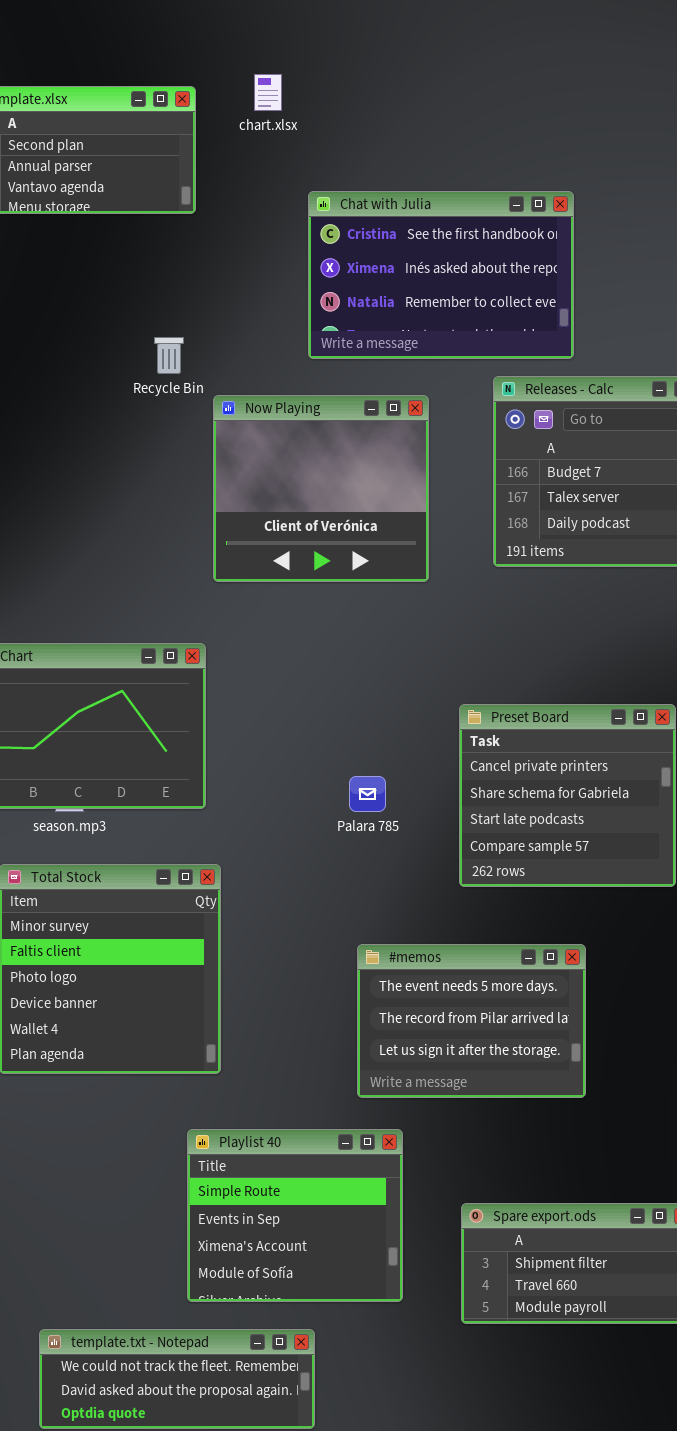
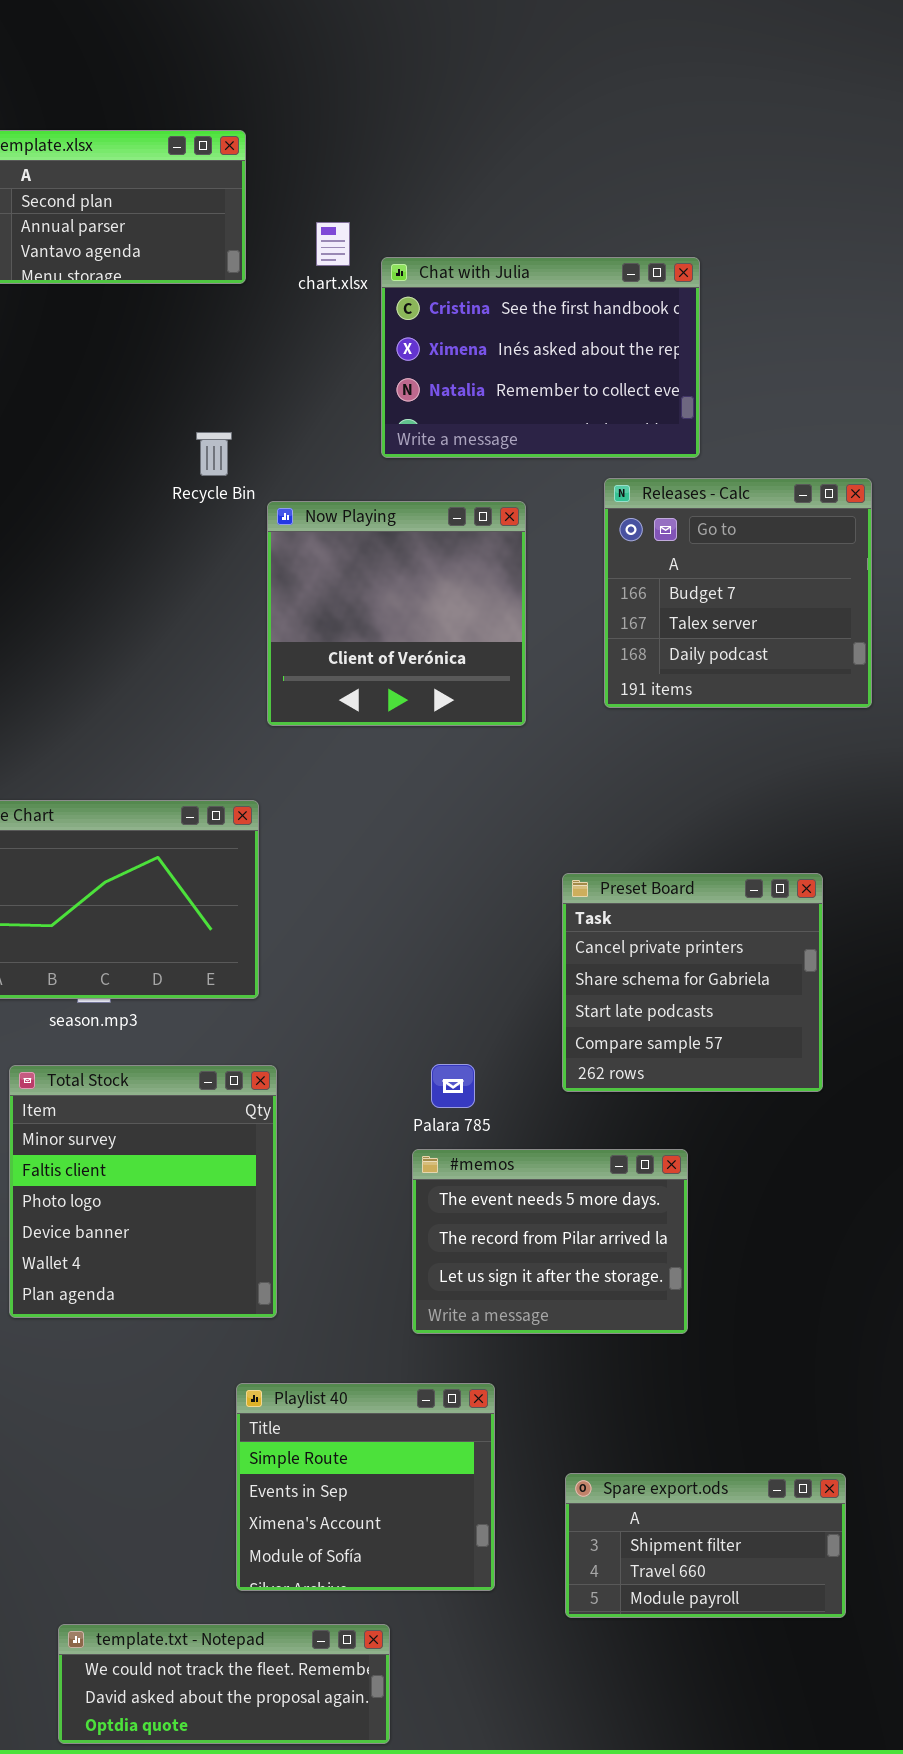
chart.xlsx: [254,74,282,111] -> [316,222,350,266], moved
Palara 785: [349,776,386,812] -> [431,1064,475,1108], moved
#memos: [357,944,586,1098] -> [412,1149,688,1334], moved

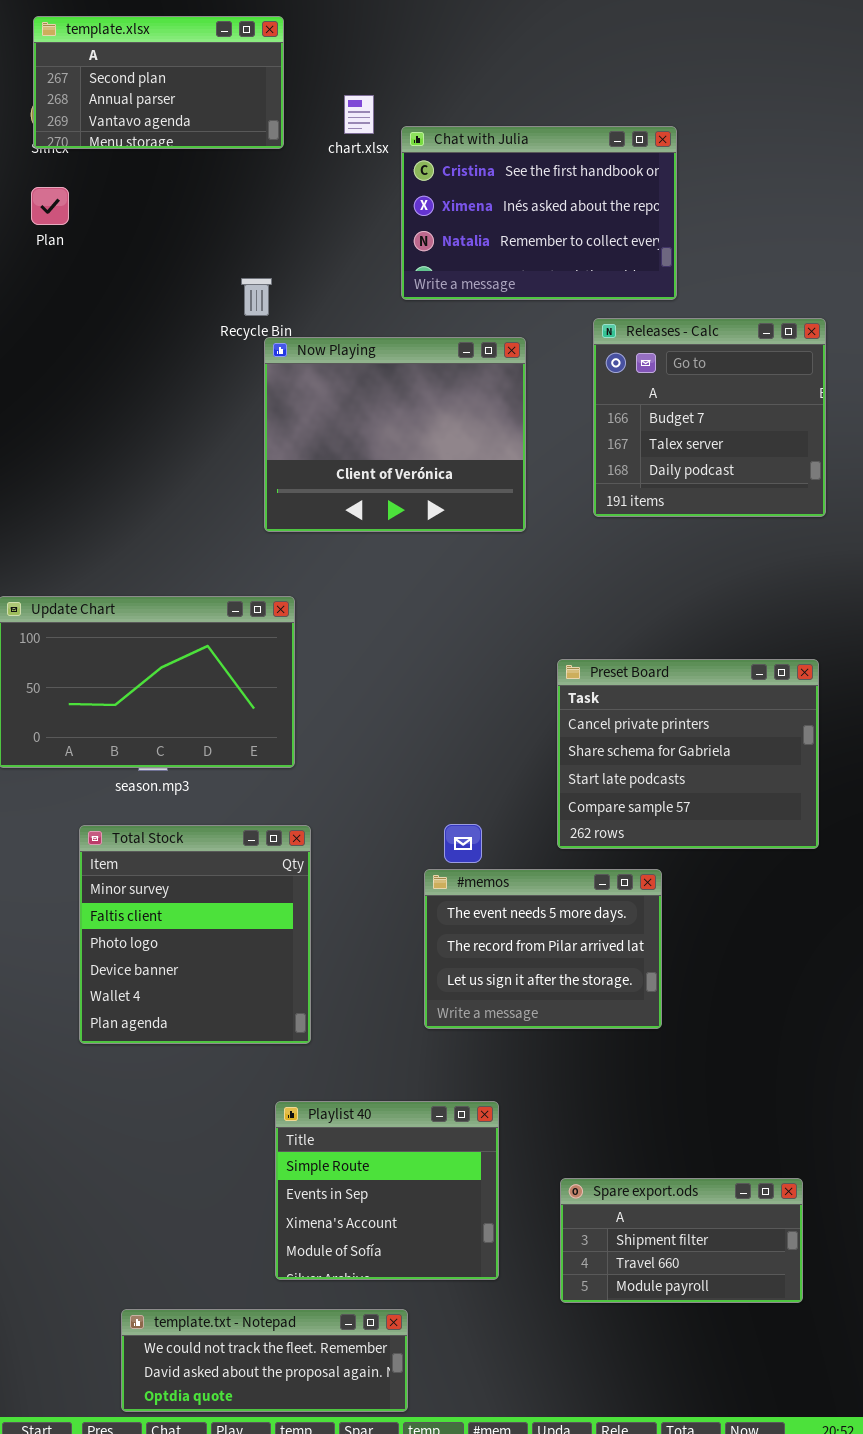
Now Playing: [267,501,526,726] -> [264,337,526,532], resized
Preset Board: [562,873,823,1092] -> [557,659,819,849], resized
#memos: [412,1149,688,1334] -> [424,869,662,1029], moved

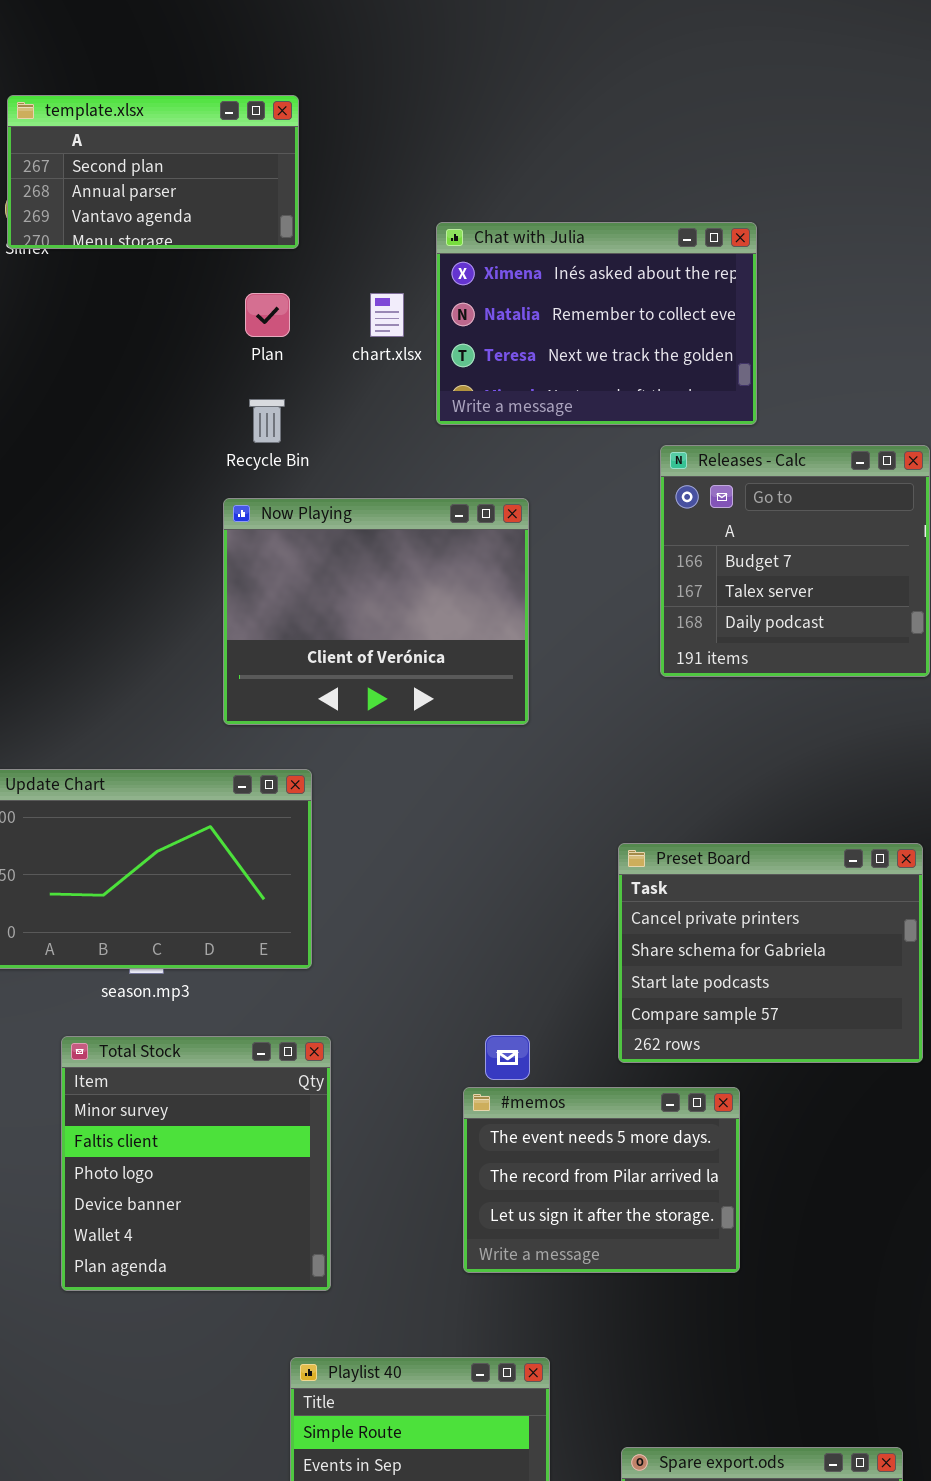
chart.xlsx: [344,95,374,134] -> [370,293,404,337], moved
Chat with Julia: [401,126,677,300] -> [436,222,757,425], scrolled down 1 row
Plan: [31,187,69,225] -> [245,293,290,337], moved
Now Playing: [264,337,526,532] -> [223,498,529,725], moved

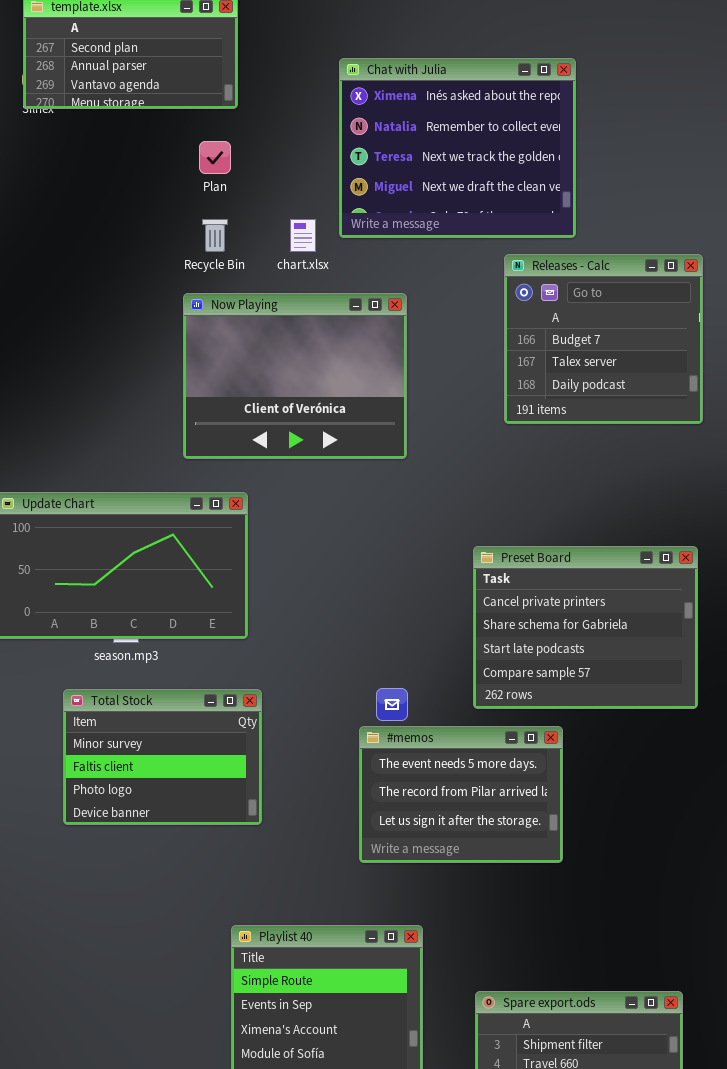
Chat with Julia: [436,222,757,425] -> [339,58,576,238], resized
chart.xlsx: [370,293,404,337] -> [290,219,316,252], moved
Total Stock: [61,1036,331,1291] -> [63,689,262,825], resized

